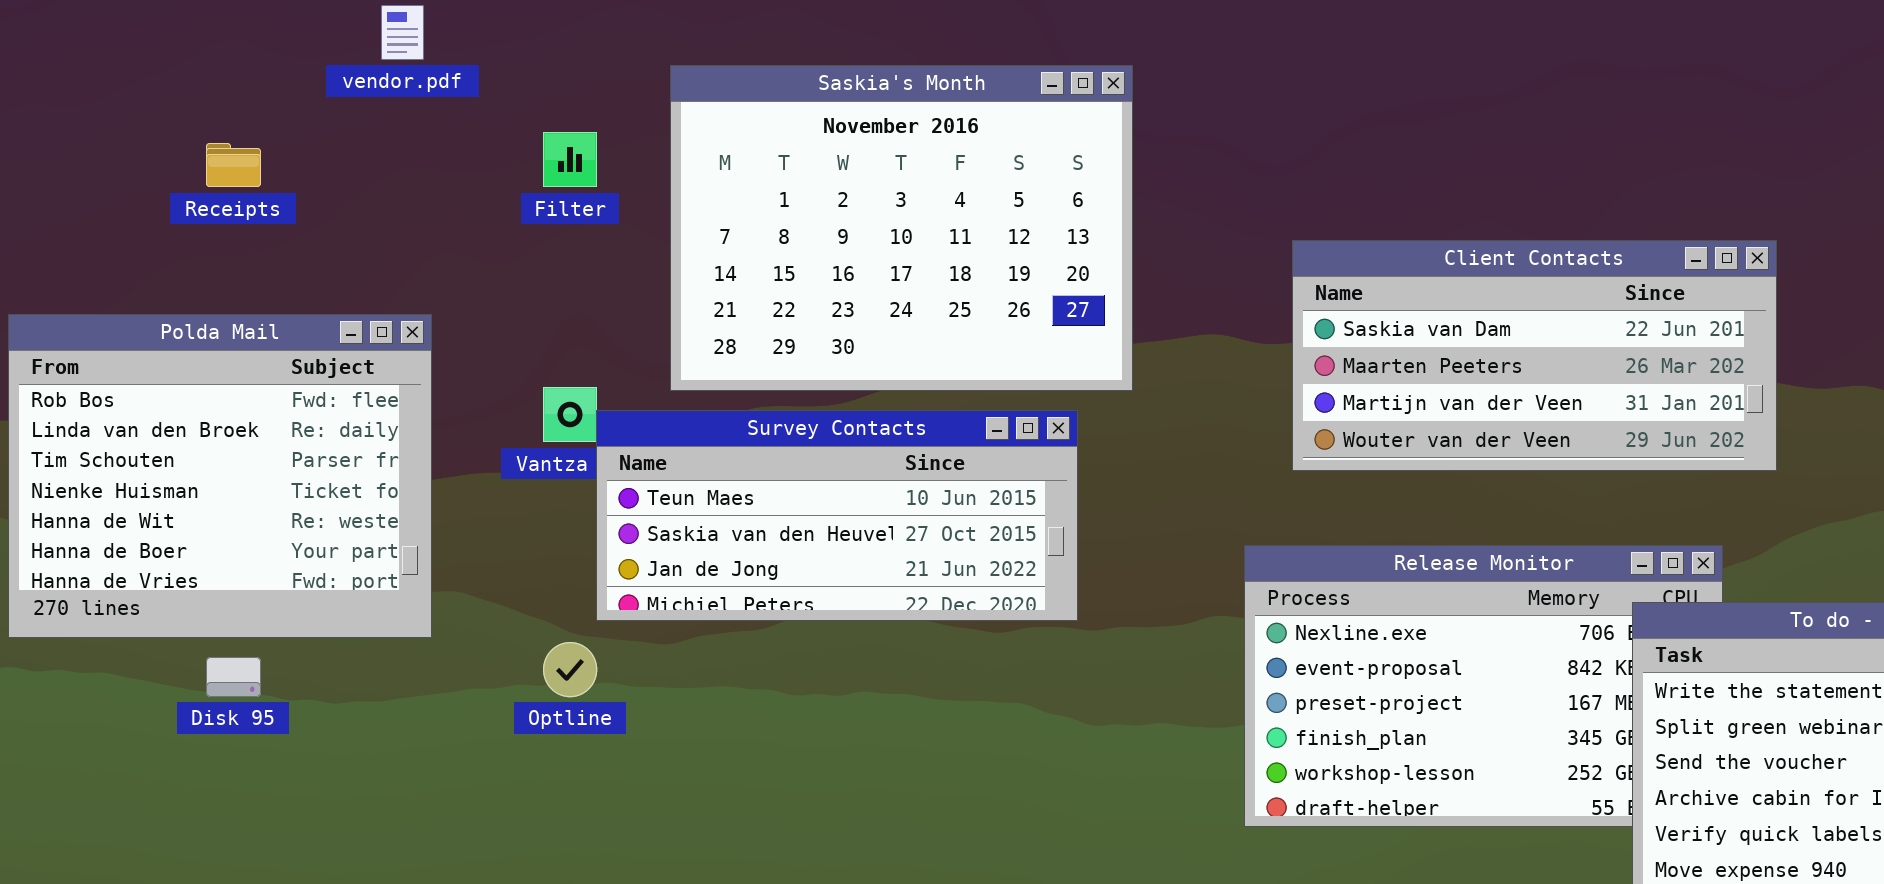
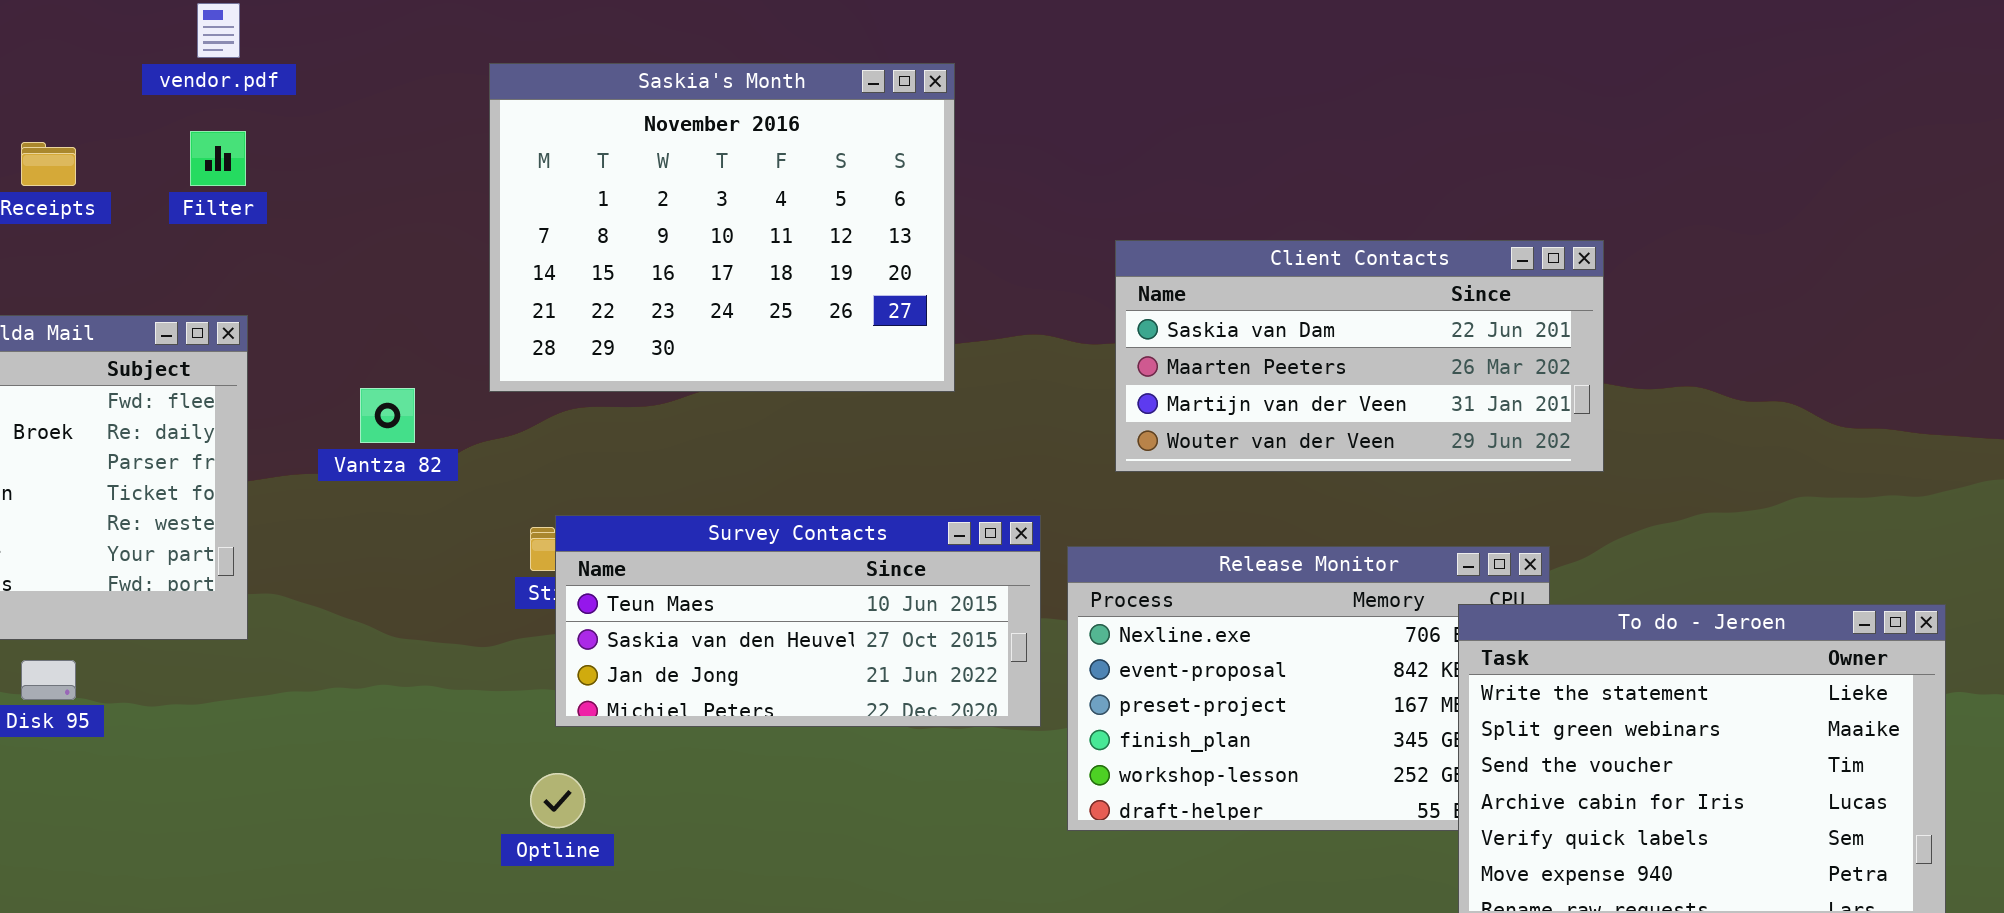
Filter: [543,132,597,187] -> [190,131,246,186], moved
Survey Contacts: [596,410,1078,621] -> [555,515,1041,727], moved
Optline: [543,642,597,697] -> [530,773,585,828], moved

